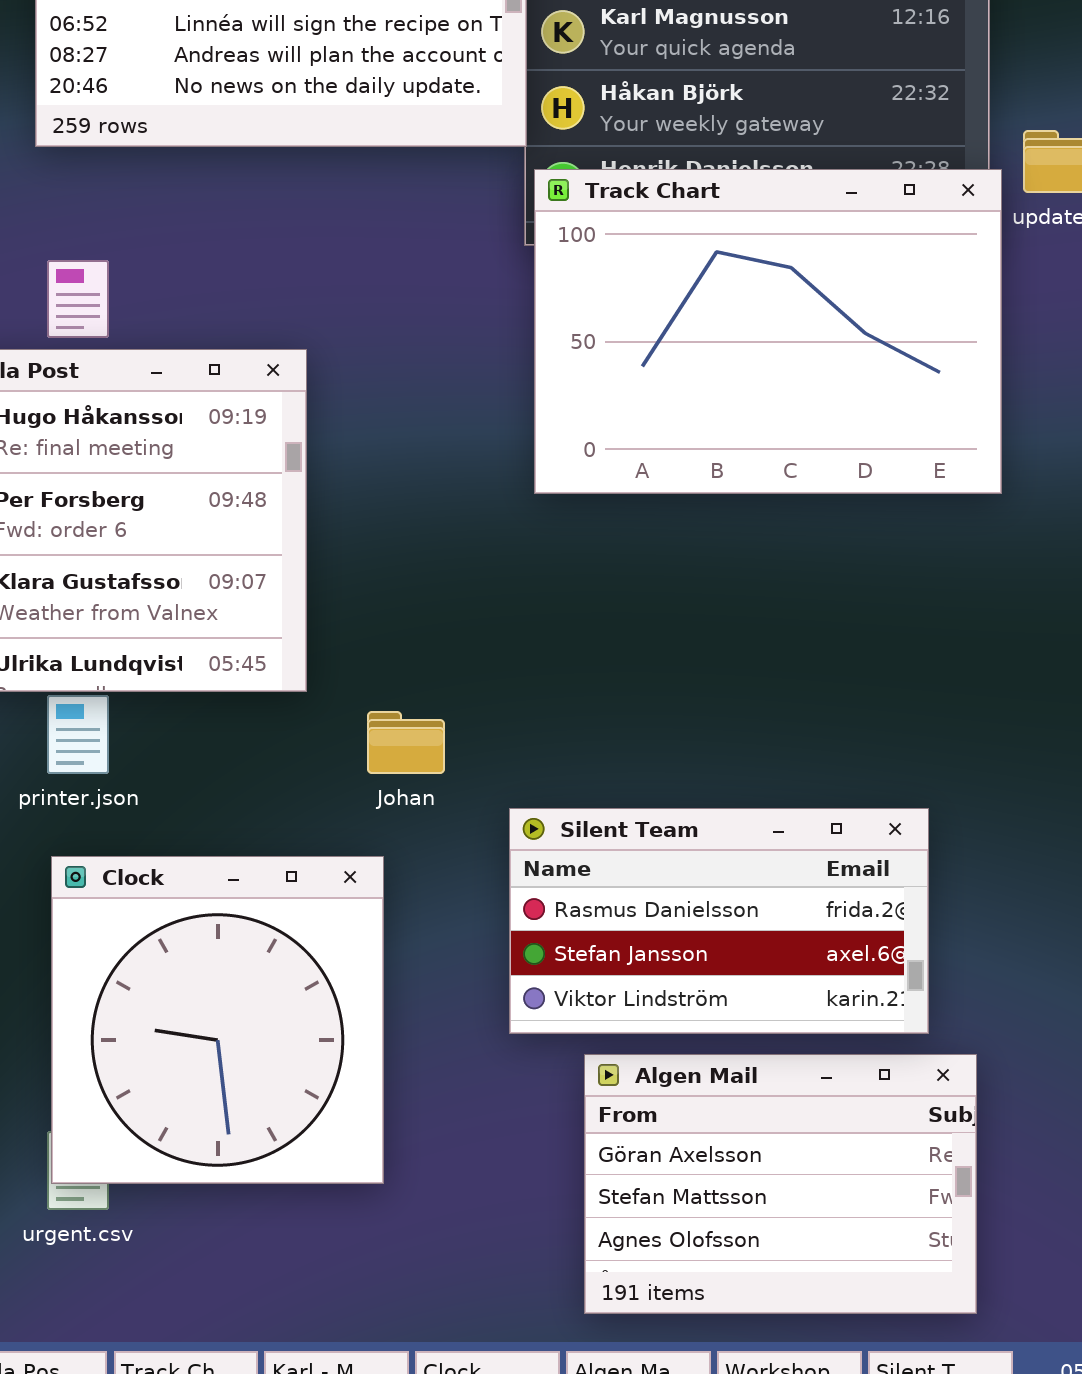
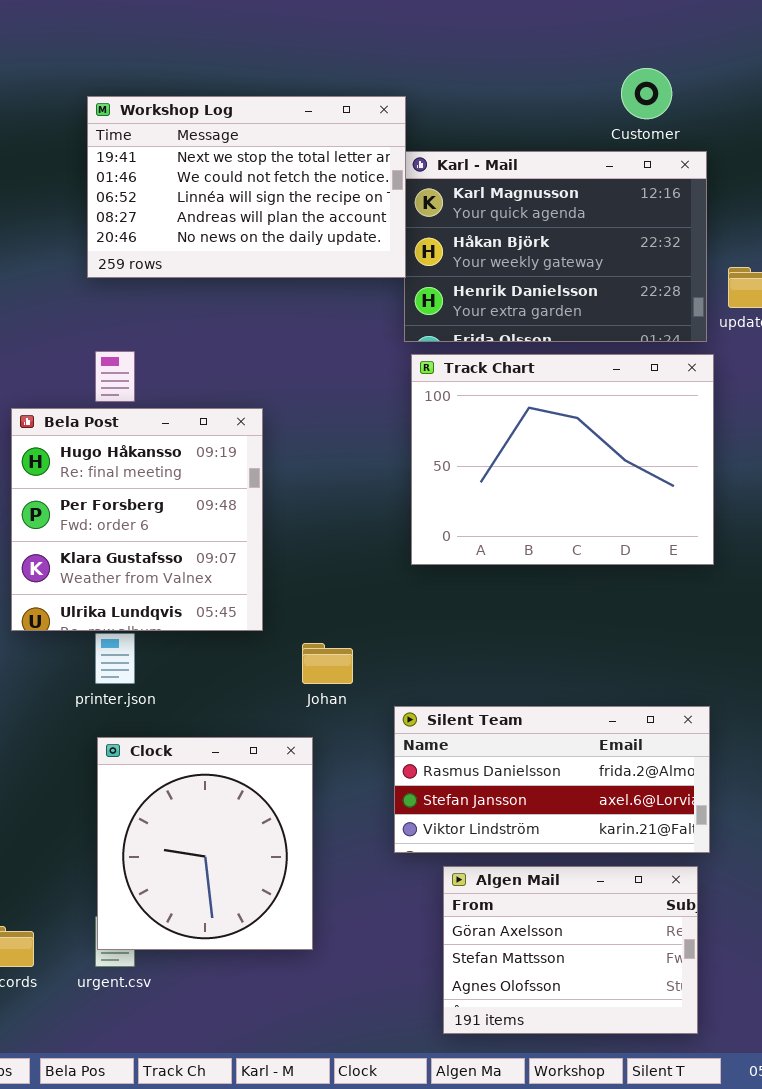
Track Chart: [534,169,1002,494] -> [411,354,714,565], moved
Silent Team: [509,808,929,1034] -> [394,706,710,853], resized

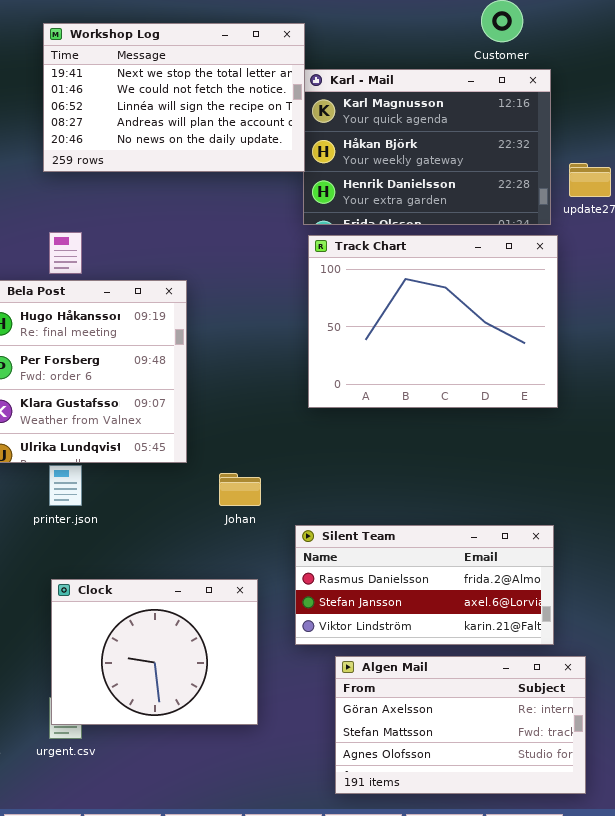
Clock: [97,737,313,950] -> [51,579,258,725], resized
Algen Mail: [443,866,698,1034] -> [335,656,586,794], resized

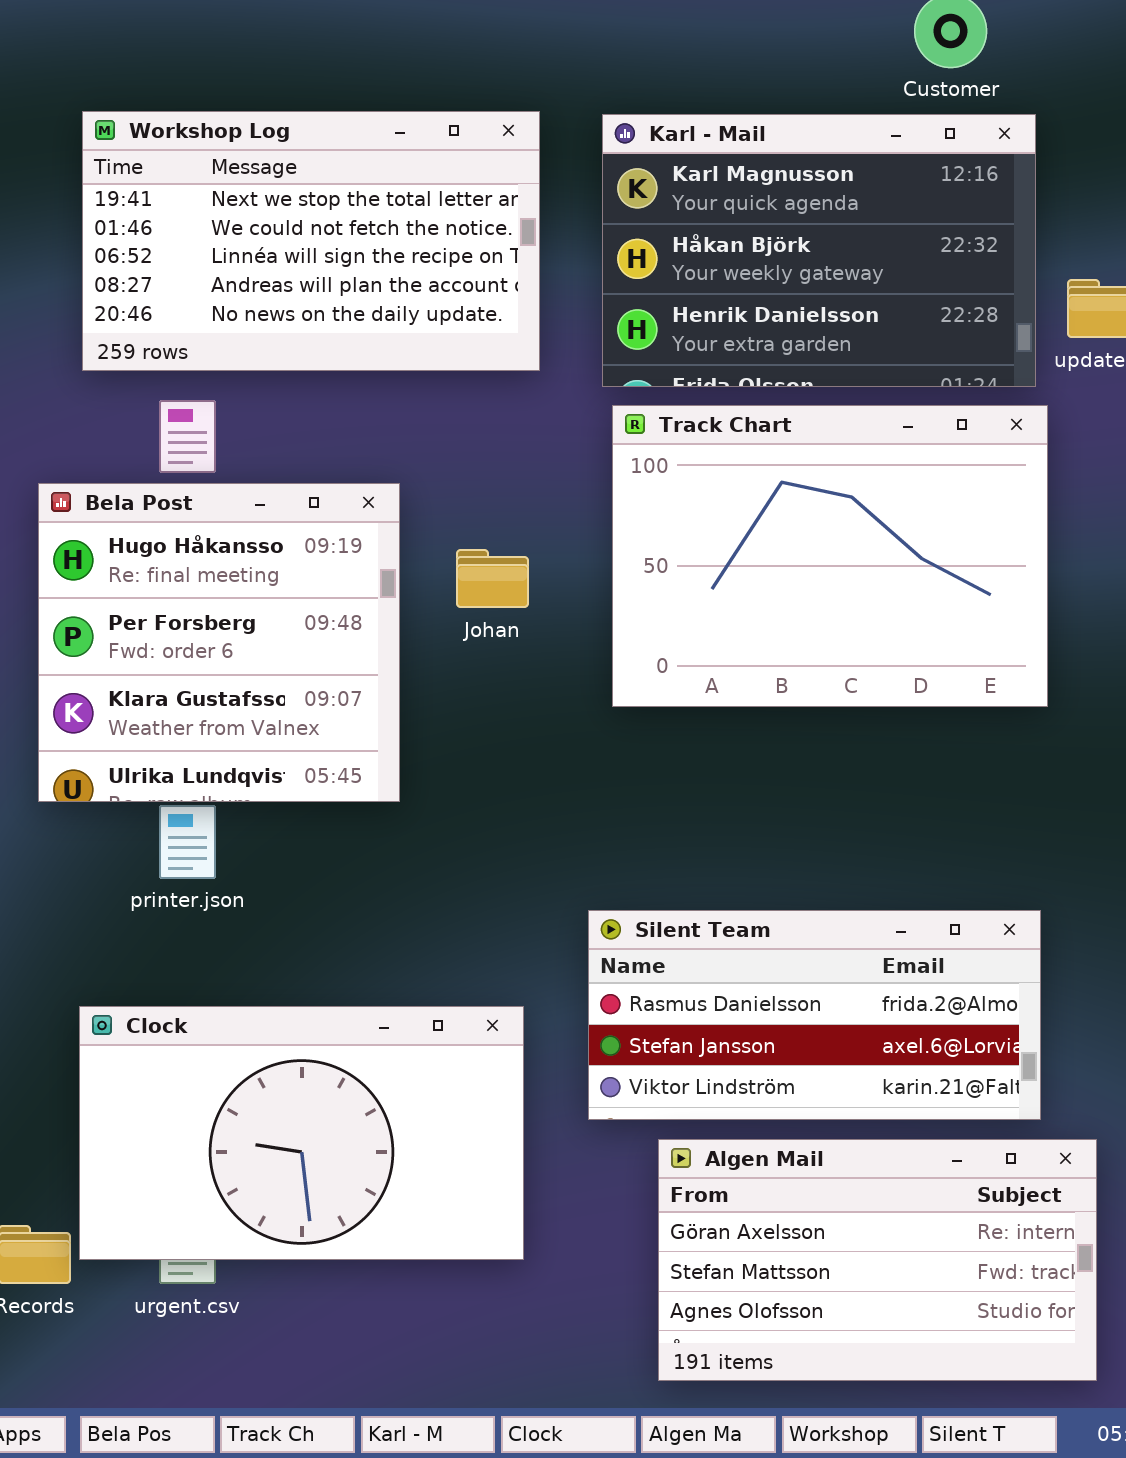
Workshop Log: [43,23,305,172] -> [82,111,540,371], moved
Johan: [219,473,261,506] -> [456,549,529,608], moved
Clock: [51,579,258,725] -> [79,1006,524,1260], resized

